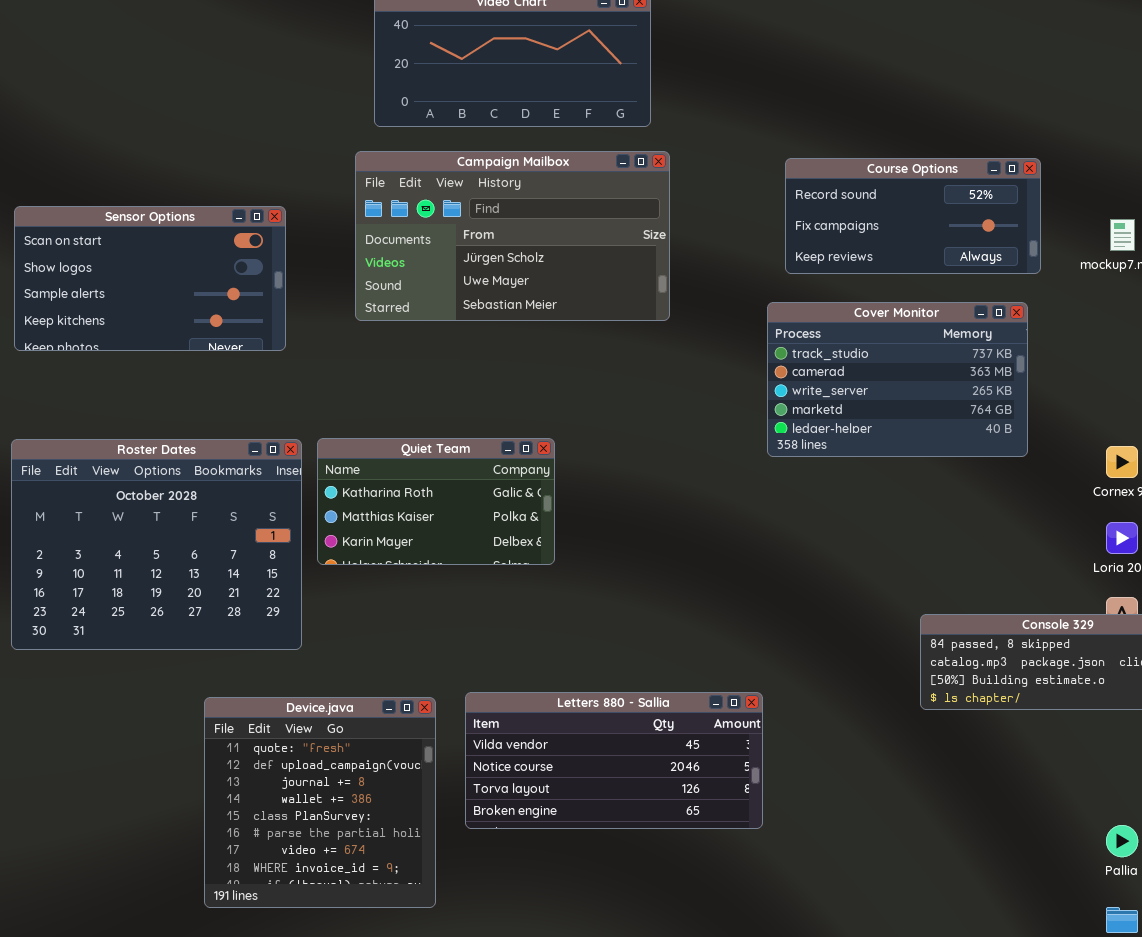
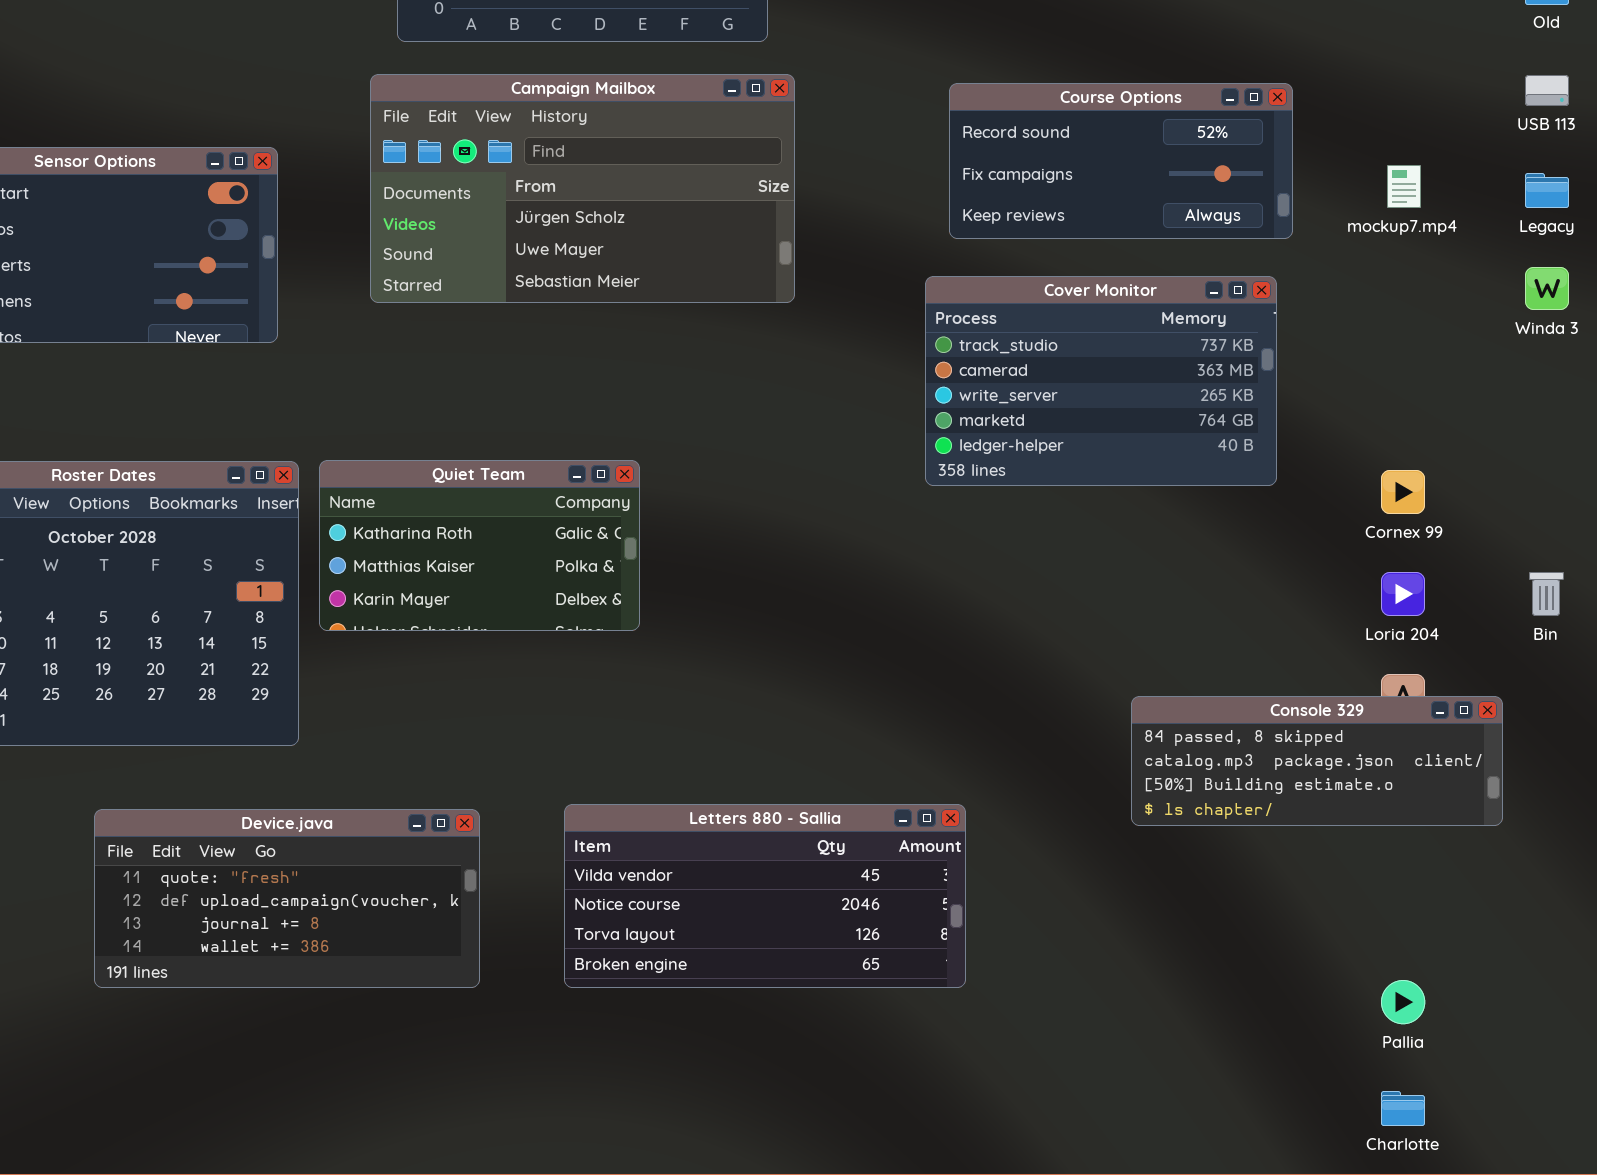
Letters 880 - Sallia: [465,692,763,829] -> [564,804,966,988], moved
Device.java: [204,697,436,908] -> [94,809,480,988], resized

